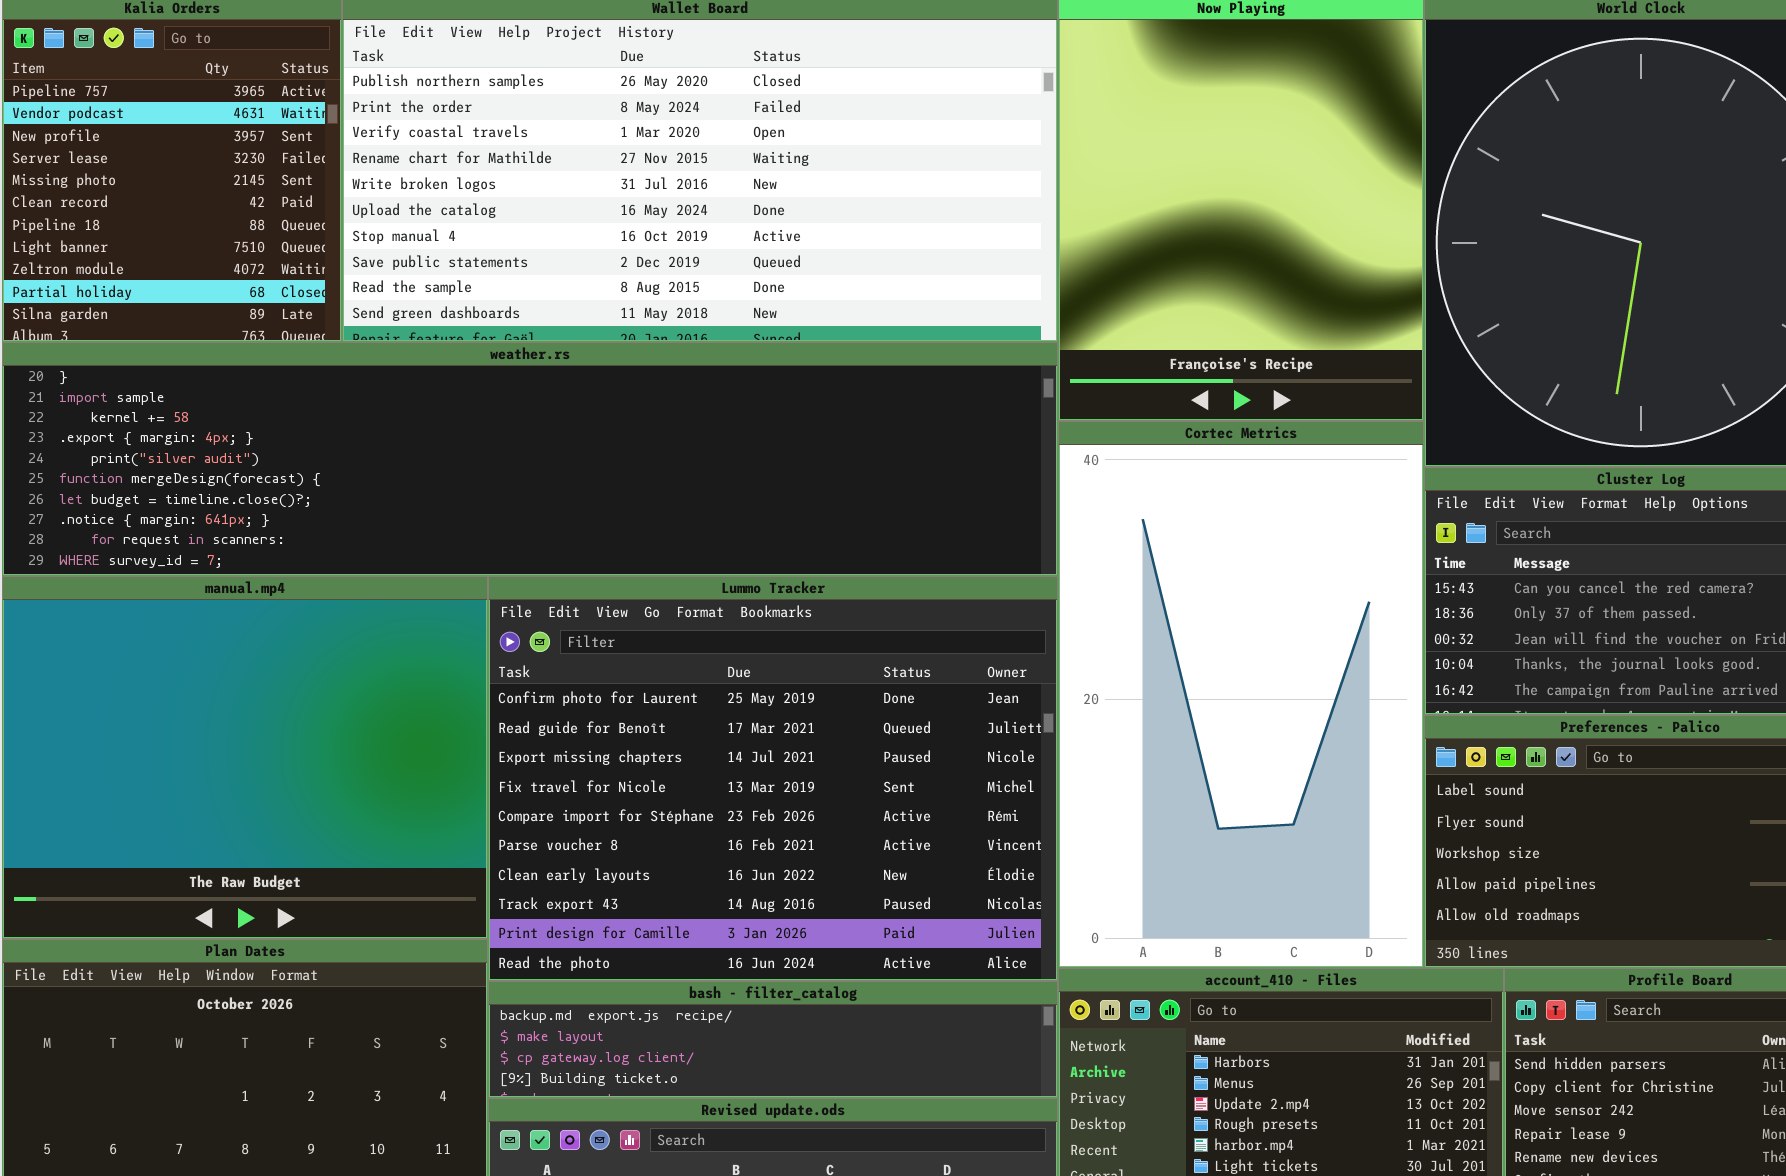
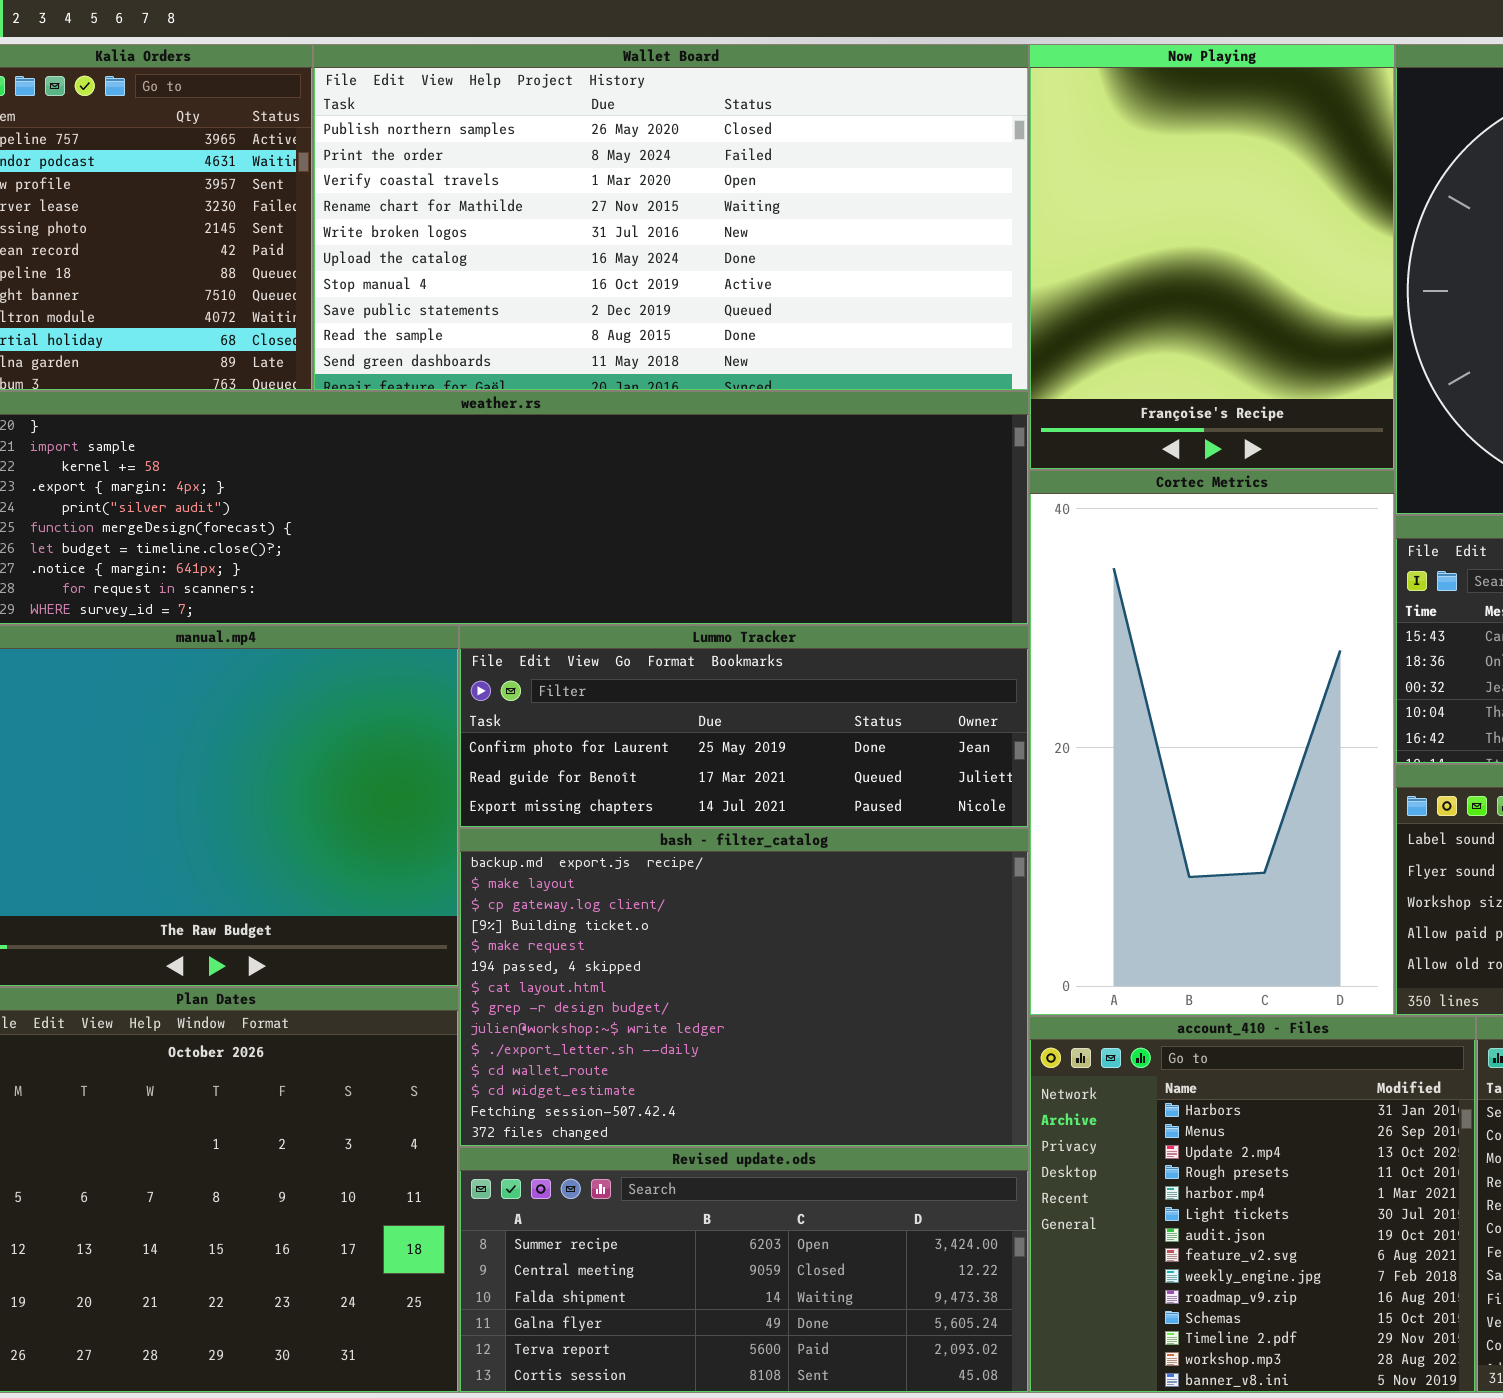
Lummo Tracker: [488,576,1058,981] -> [459,625,1029,828], resized
bash - filter_catalog: [488,981,1058,1098] -> [459,828,1029,1147], resized

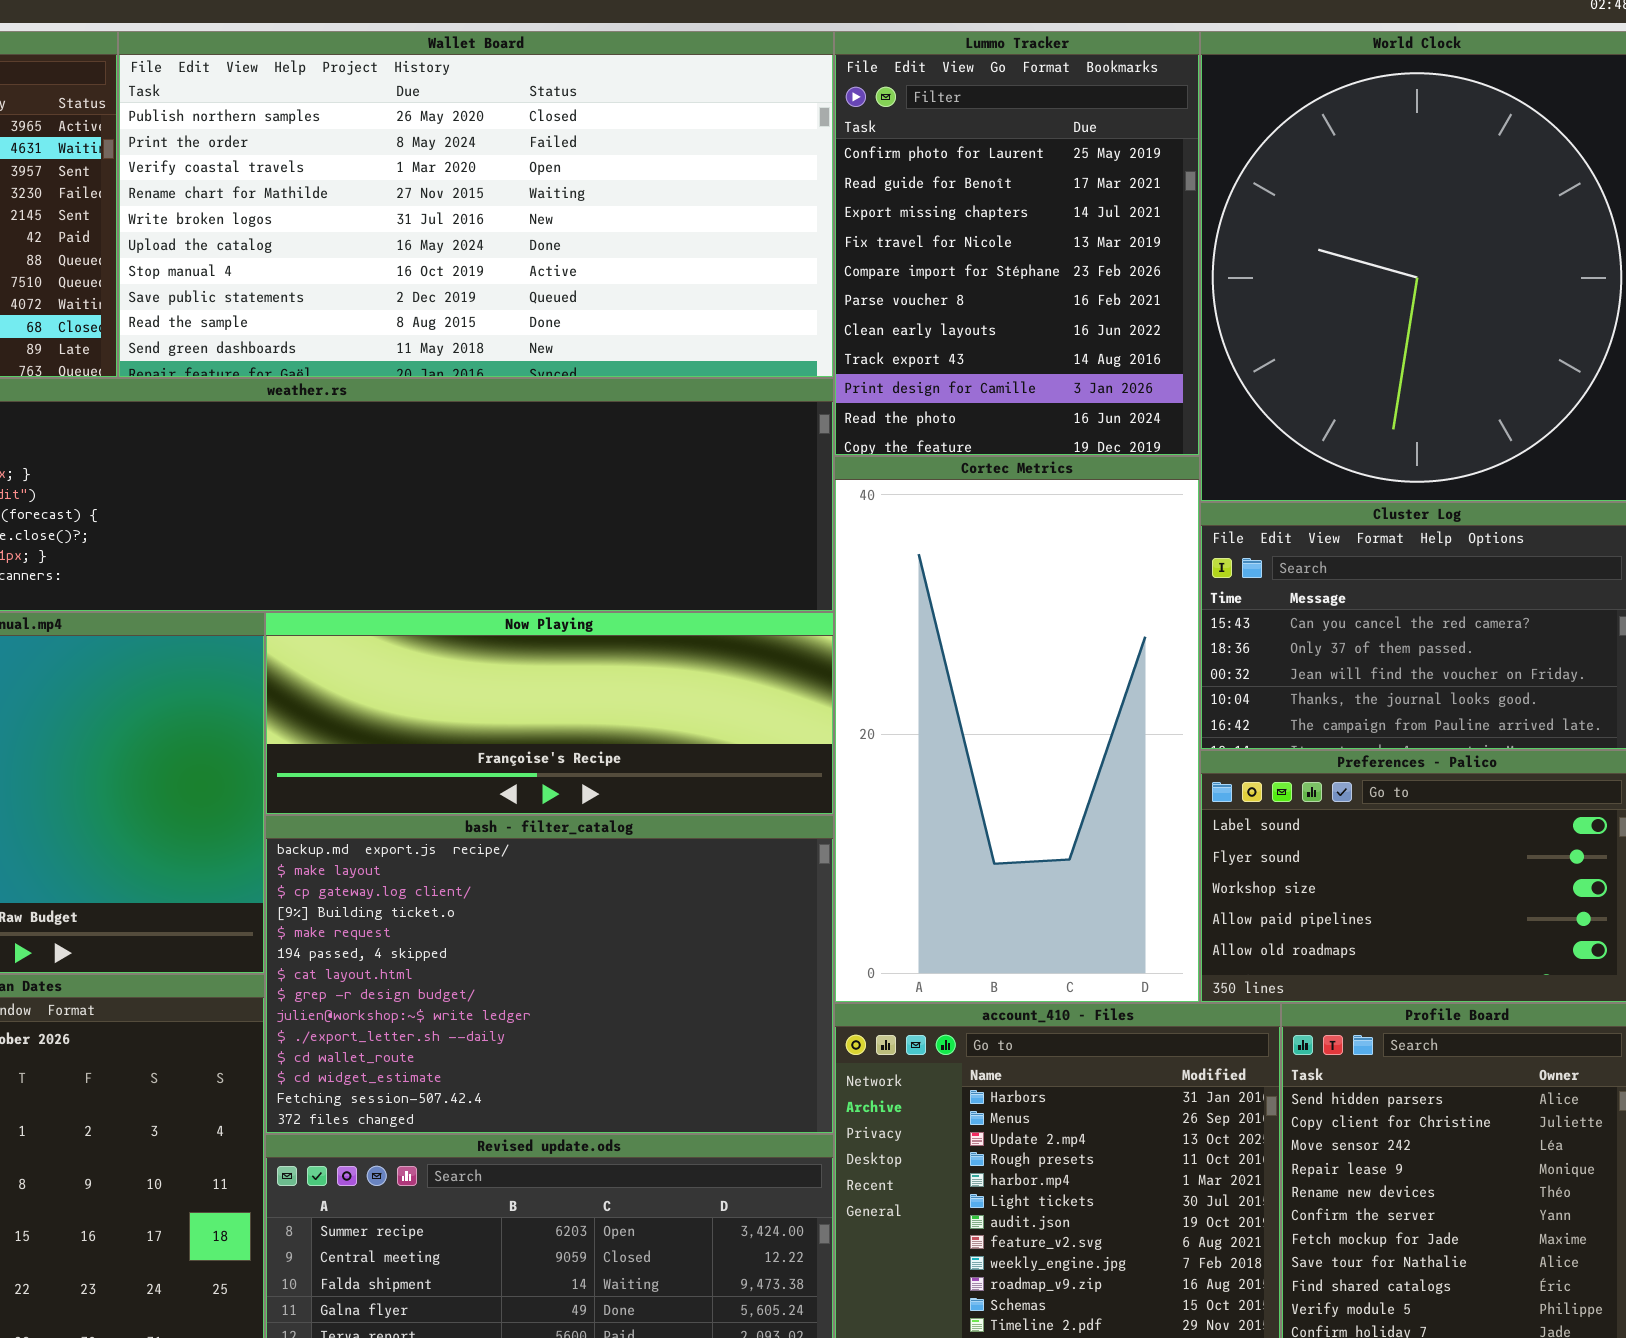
Now Playing: [1029,44,1395,470] -> [265,612,834,815], moved, resized
Lummo Tracker: [459,625,1029,828] -> [834,31,1200,456], moved, resized

